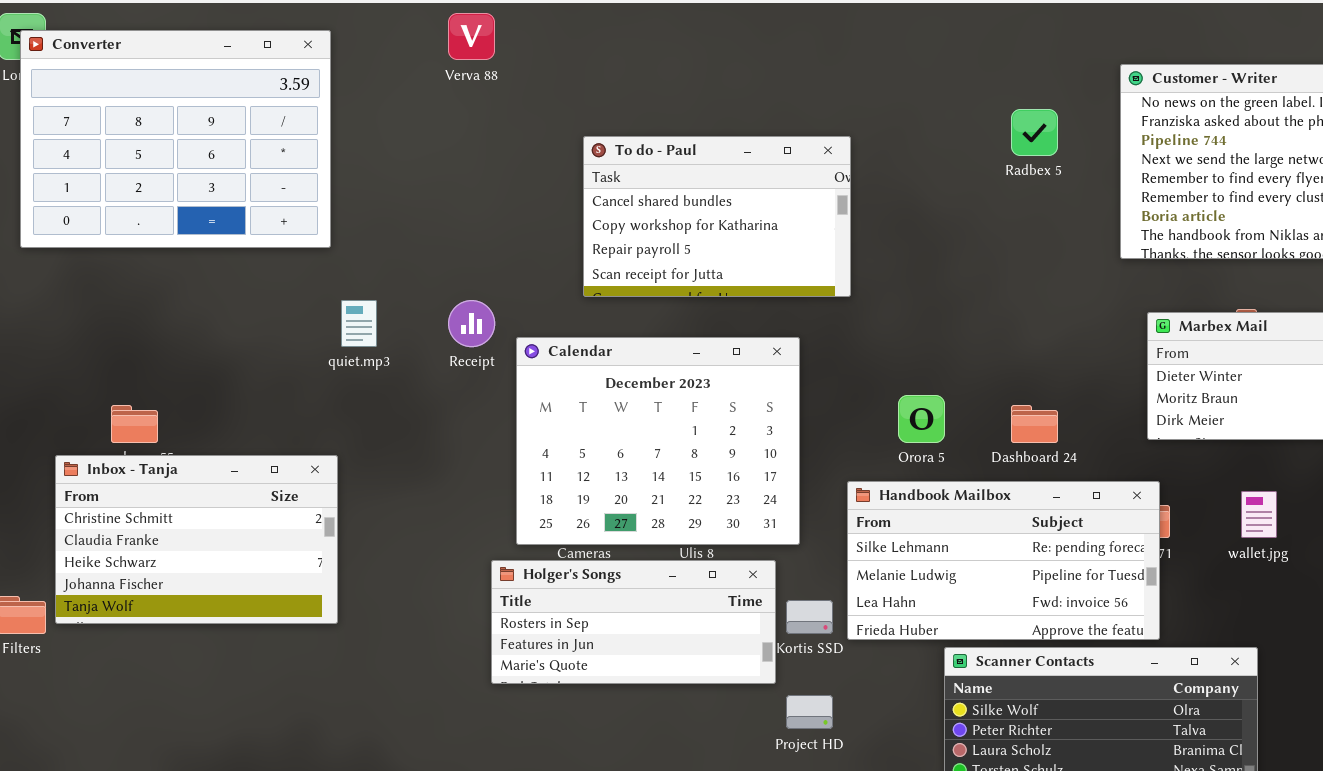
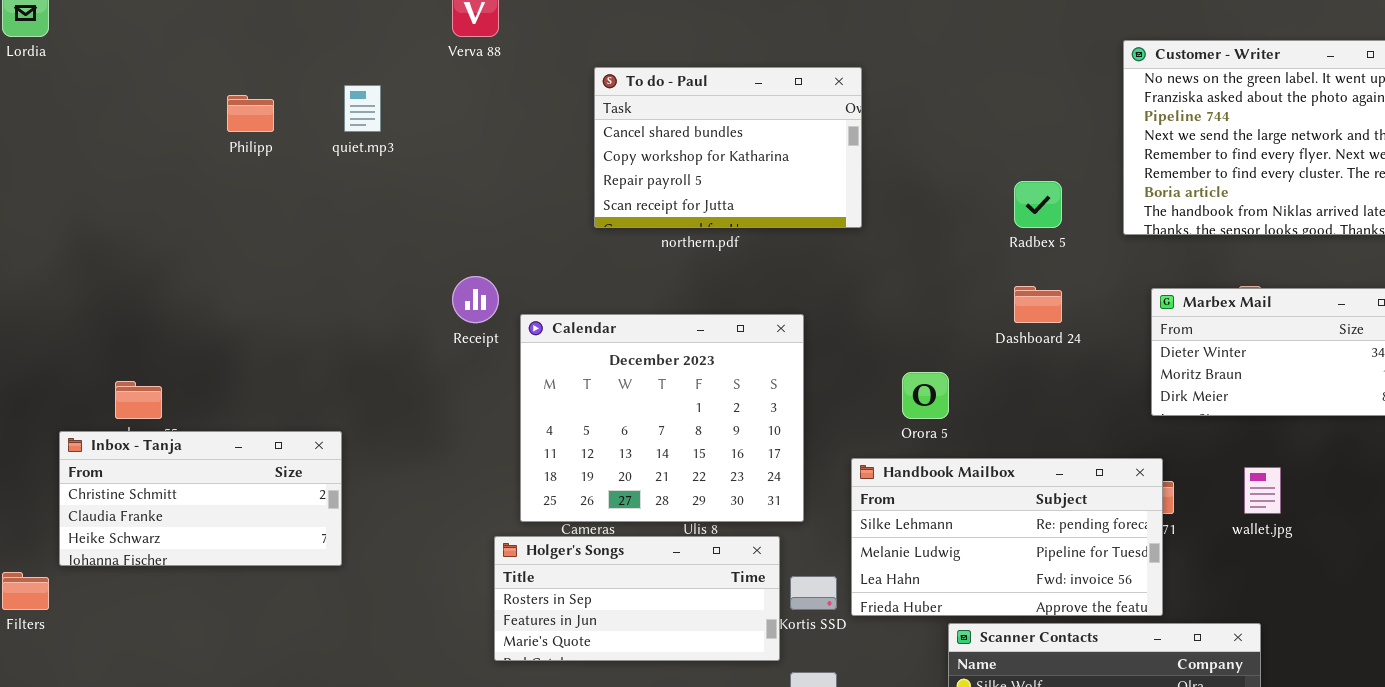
Converter: [20,30,331,248] -> none, closed
Radbex 5: [1011,109,1058,156] -> [1014,181,1062,228], moved
To do - Paul: [583,136,851,297] -> [594,67,862,228], moved
quiet.mp3: [341,300,377,347] -> [344,85,381,132], moved
Dashboard 24: [1011,405,1058,443] -> [1014,286,1062,323], moved
Inbox - Tanja: [55,455,338,624] -> [59,431,342,566], resized

